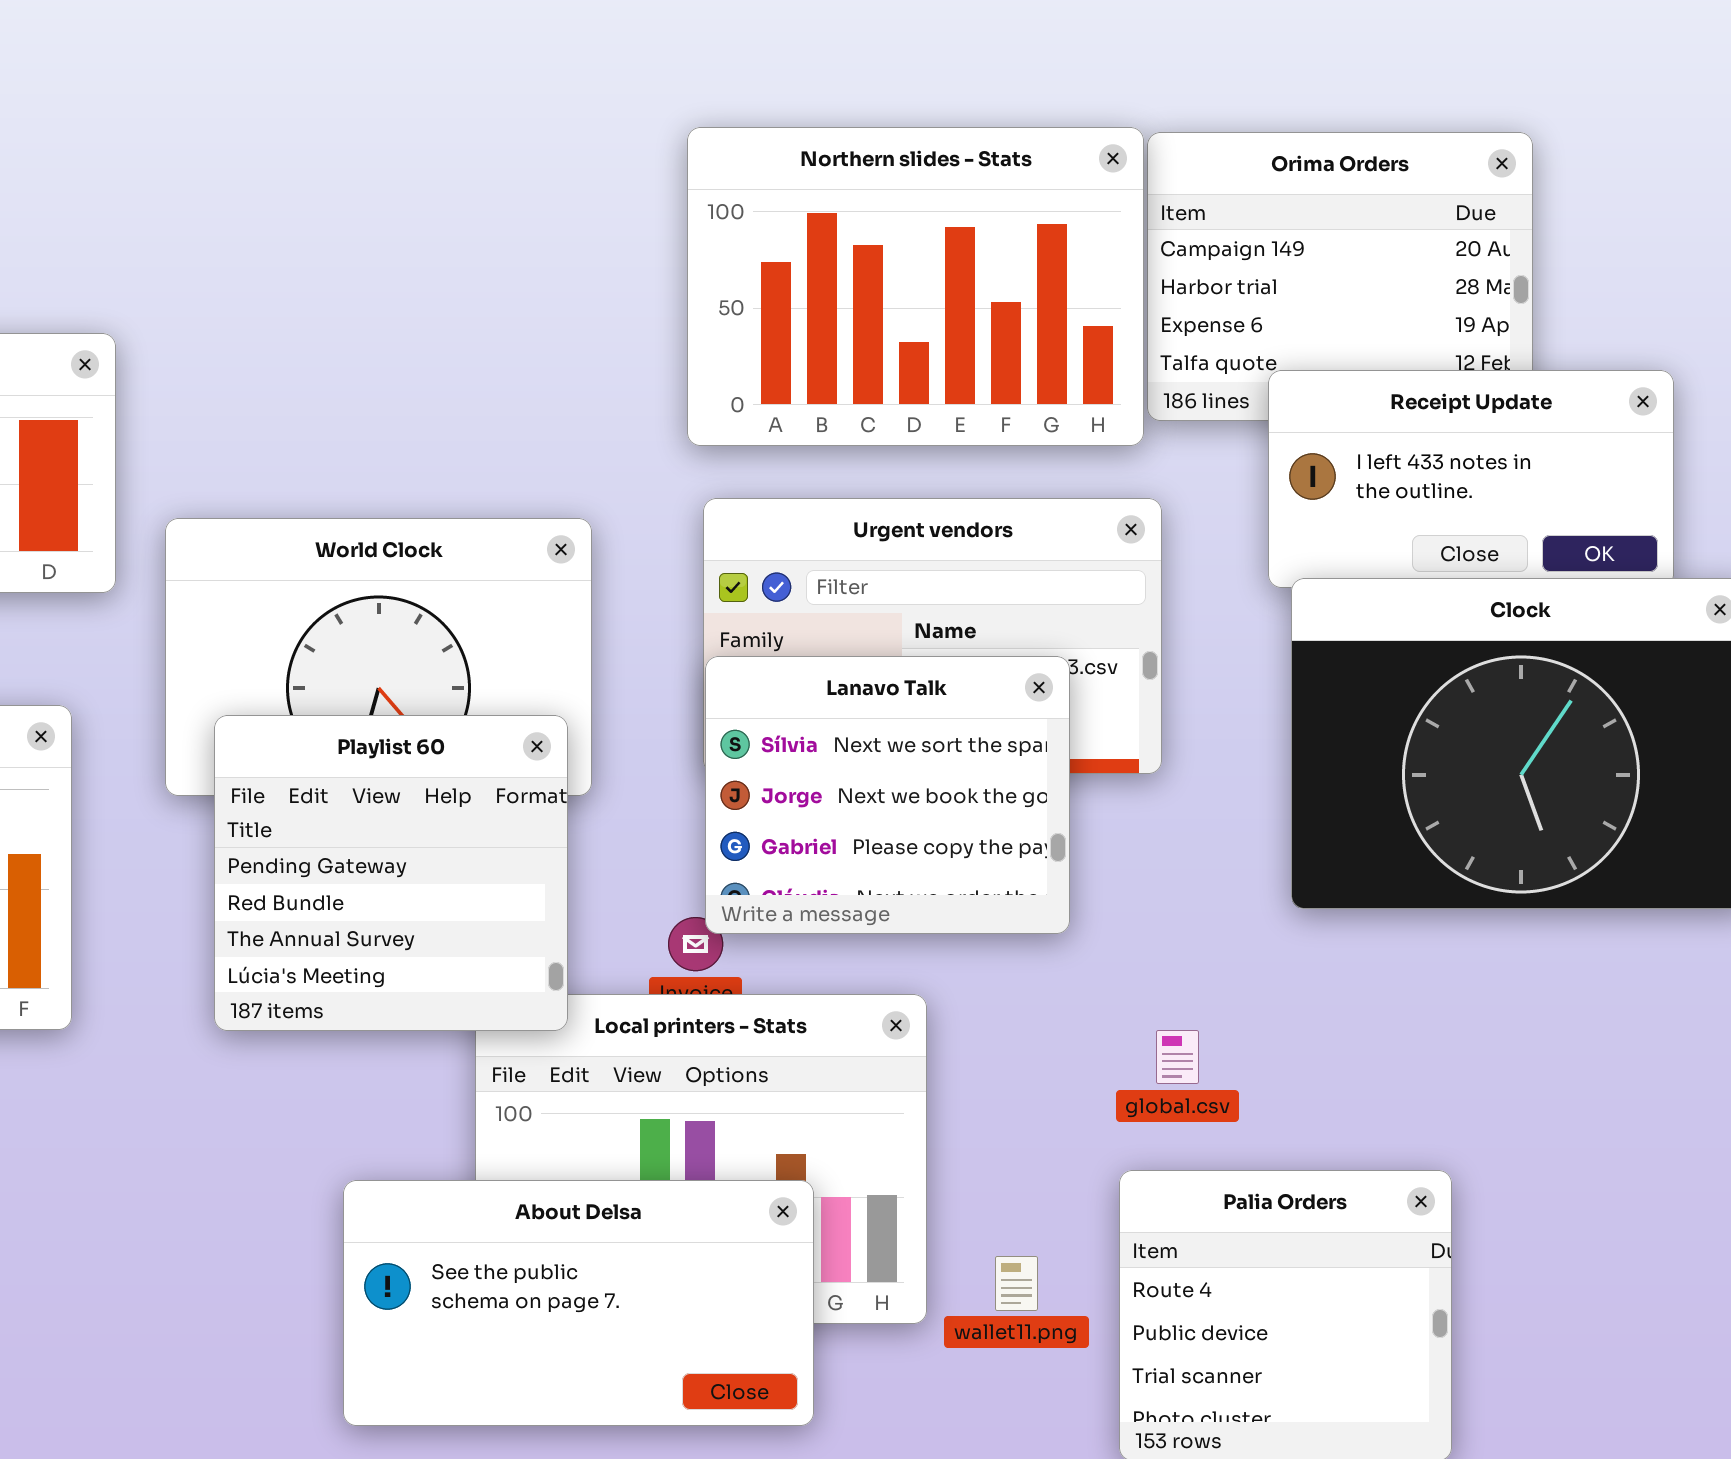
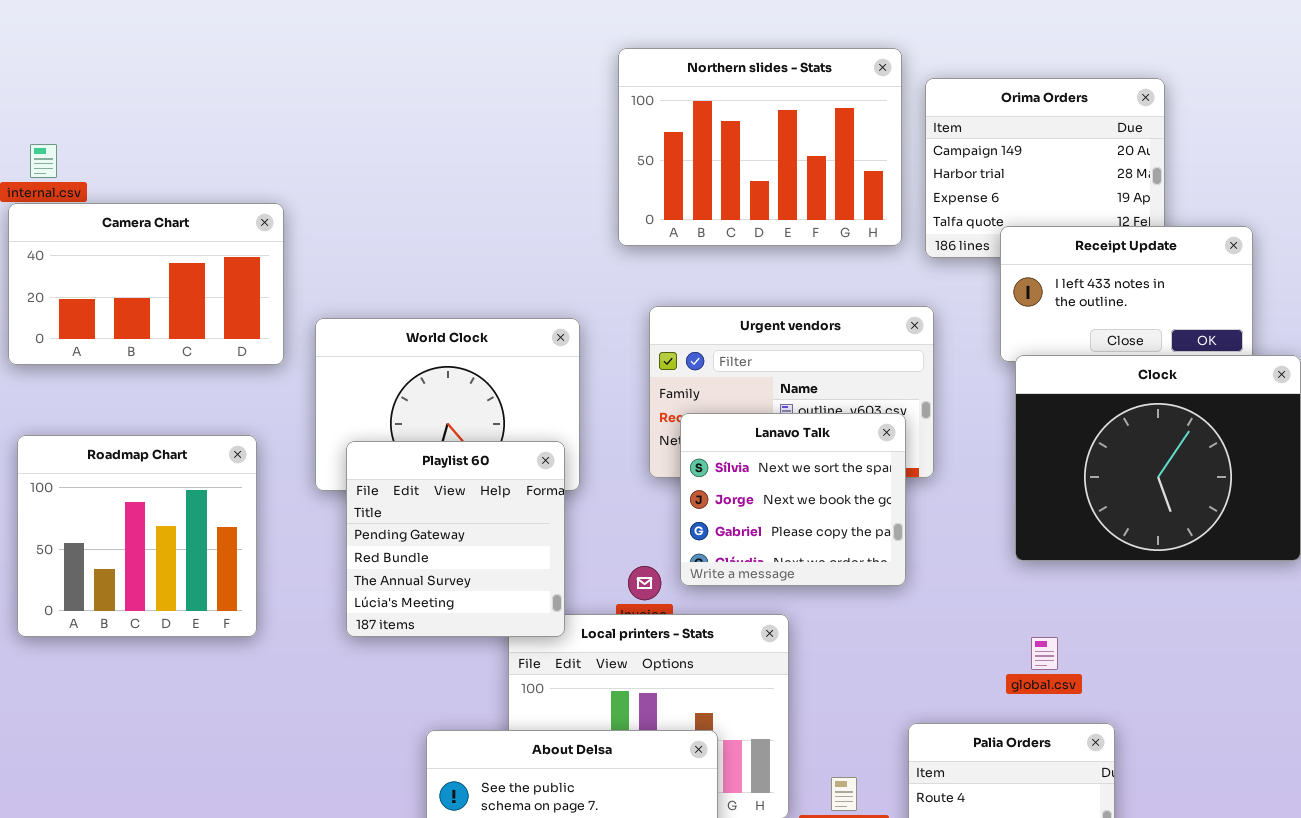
Northern slides - Stats: [687,127,1144,446] -> [618,48,902,246], moved
Lanavo Talk: [705,656,1070,934] -> [680,413,906,586], moved
global.csv: [1156,1030,1199,1084] -> [1031,637,1058,670], moved

